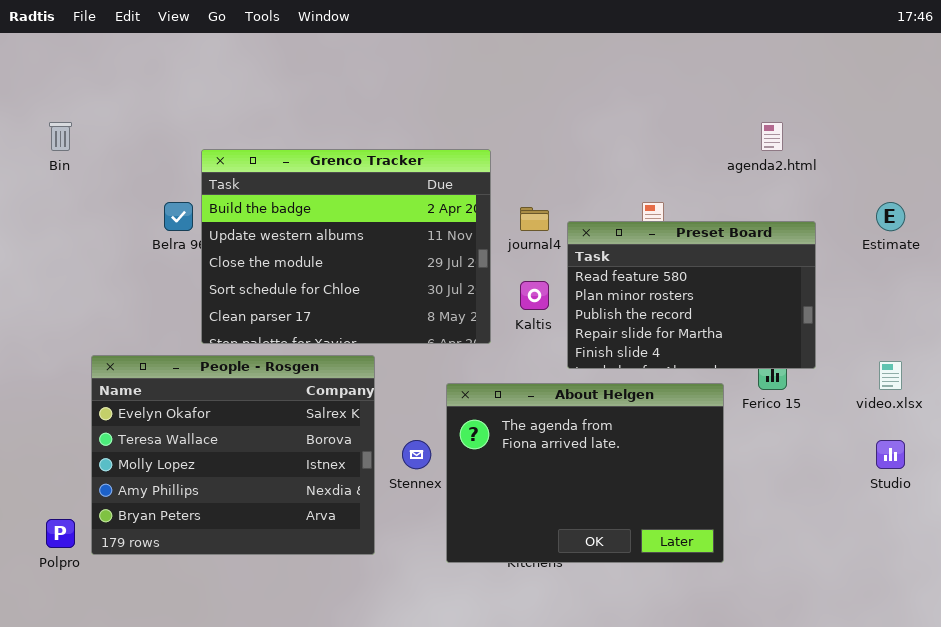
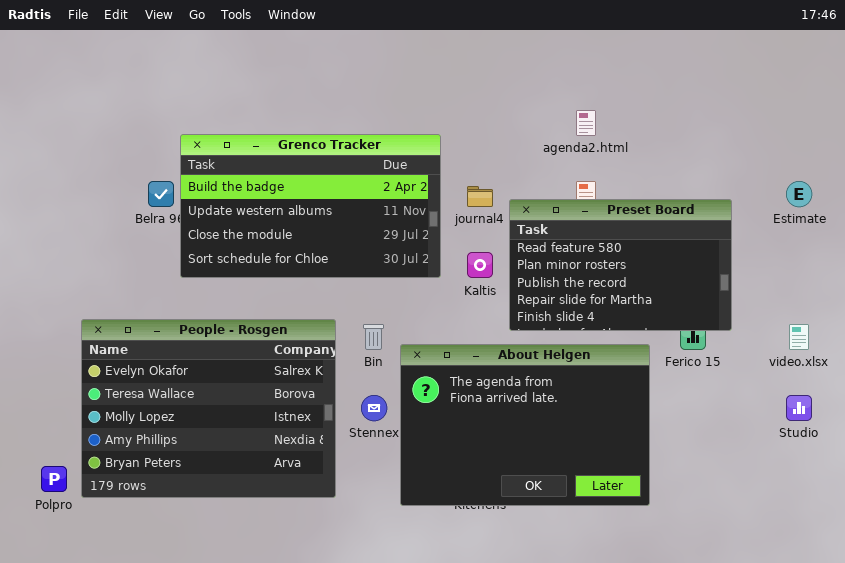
Bin: [49,122,72,151] -> [363,324,384,350], moved
agenda2.html: [761,122,783,151] -> [576,110,596,136], moved
Grenco Tracker: [201,149,491,344] -> [180,134,441,278], resized

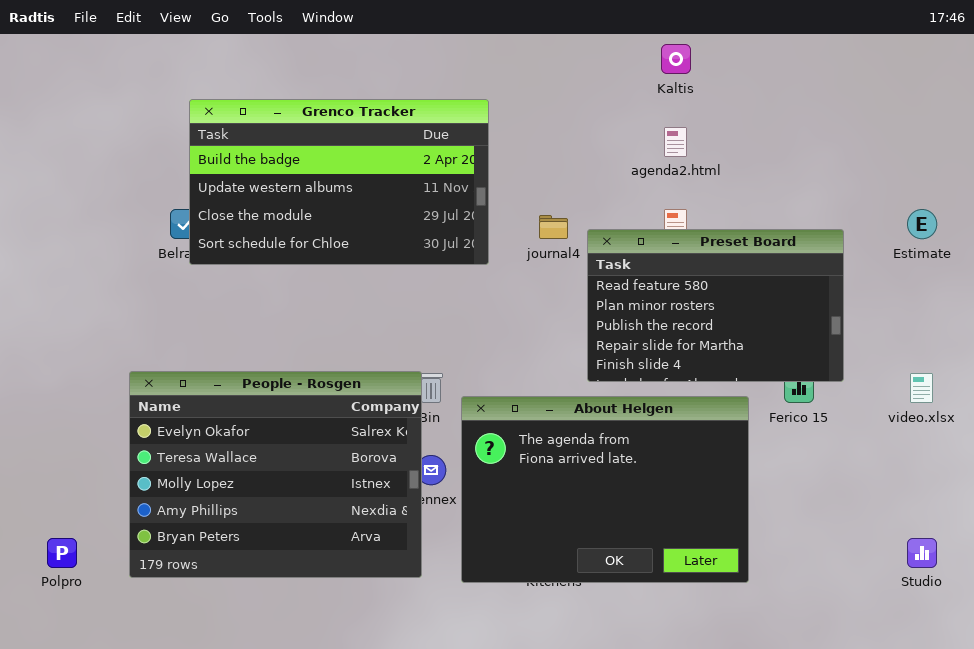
Grenco Tracker: [180,134,441,278] -> [189,99,489,265], moved
Kaltis: [467,252,493,278] -> [661,44,691,74], moved
People - Rosgen: [81,319,336,498] -> [129,371,422,578], moved
Studio: [786,395,812,421] -> [907,538,937,568], moved

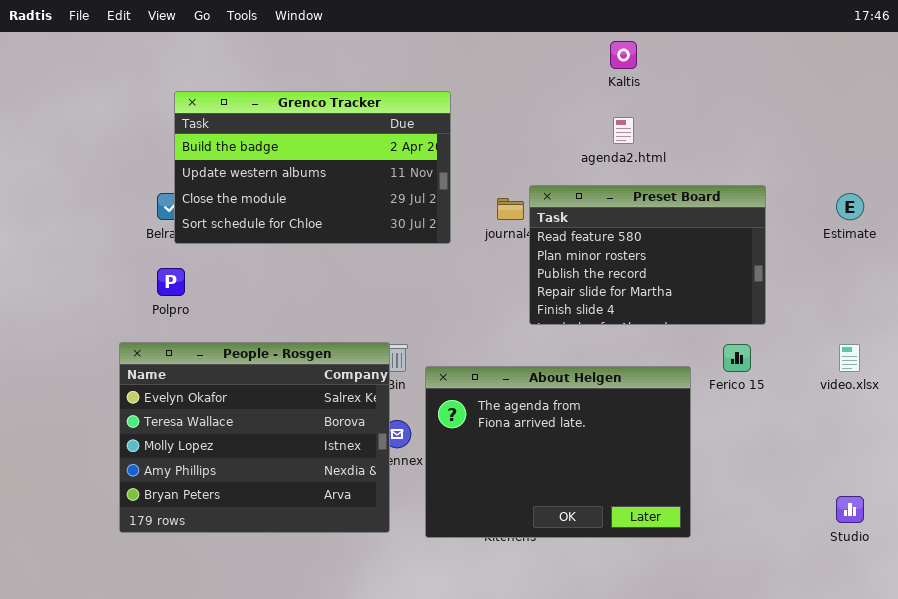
Preset Board: [587,229,844,382] -> [529,185,766,325], moved
Polpro: [47,538,77,568] -> [157,268,185,296], moved

